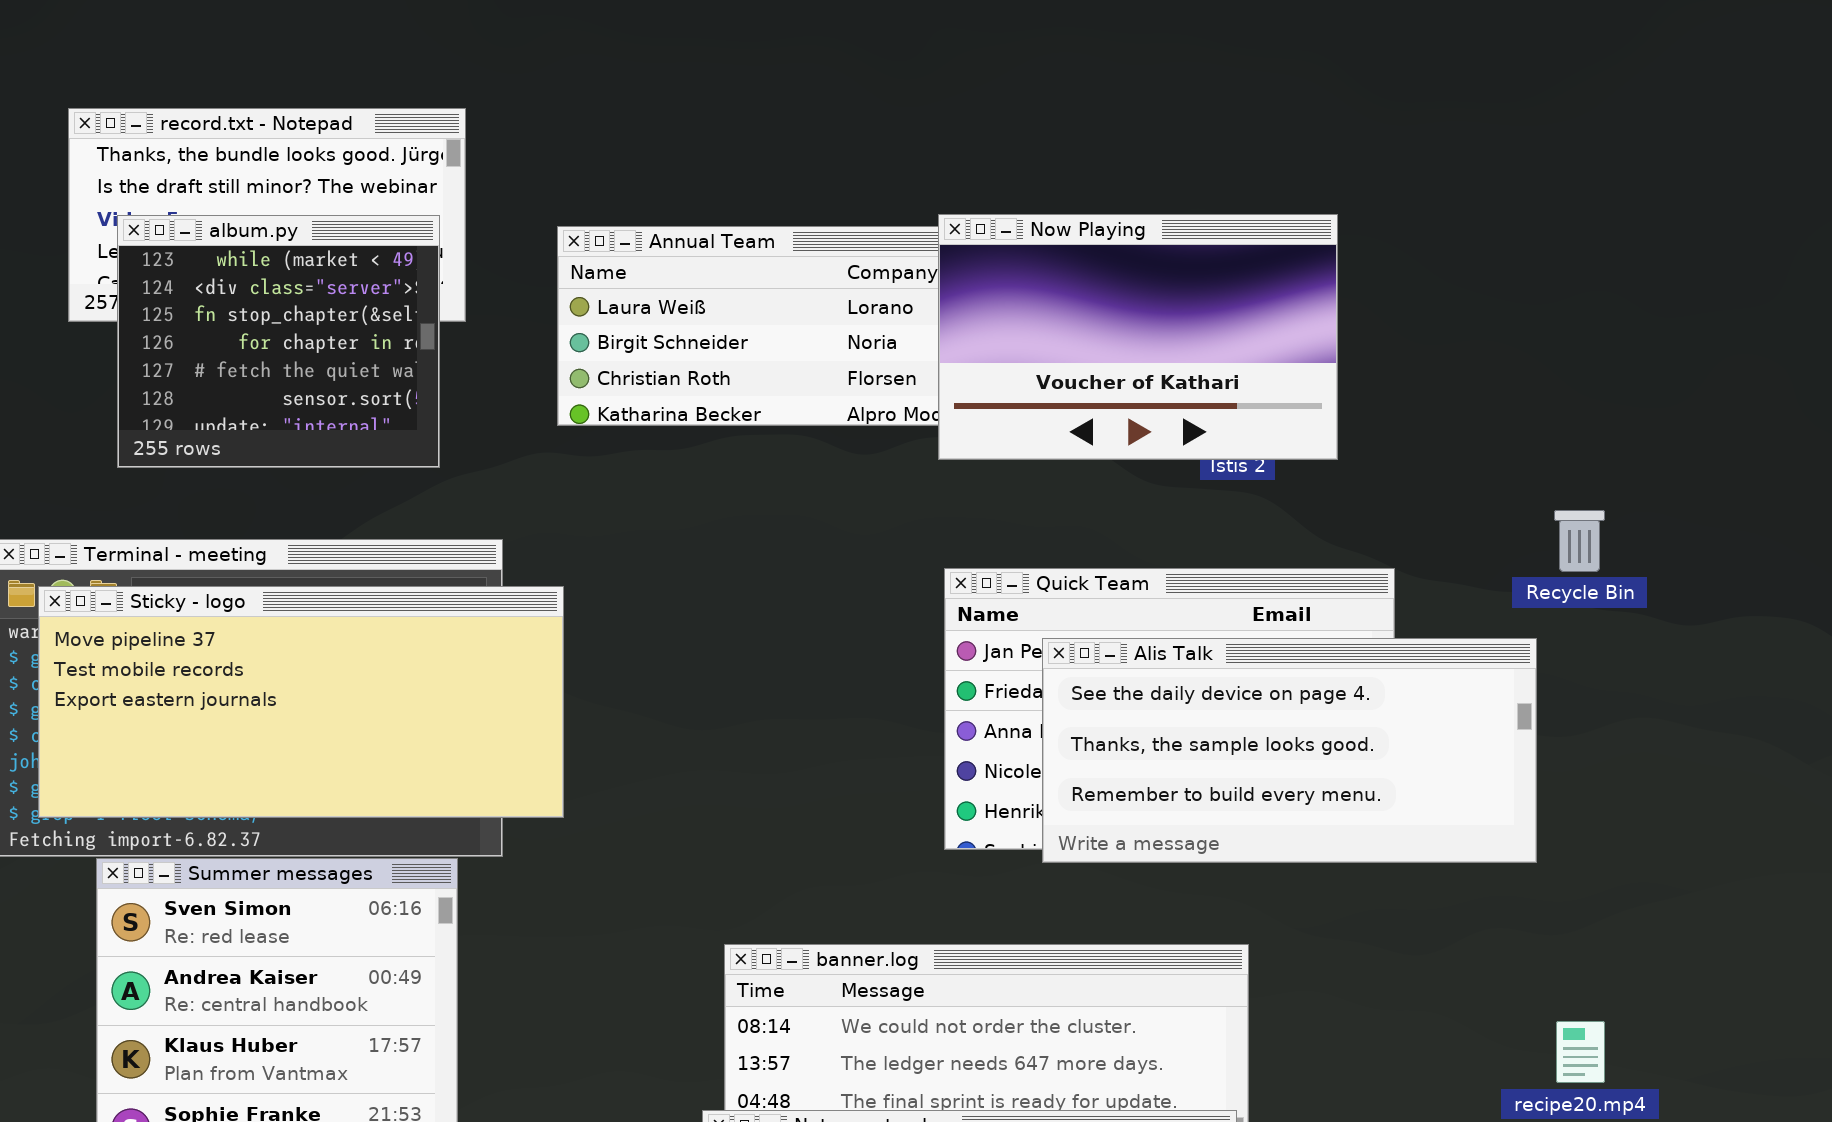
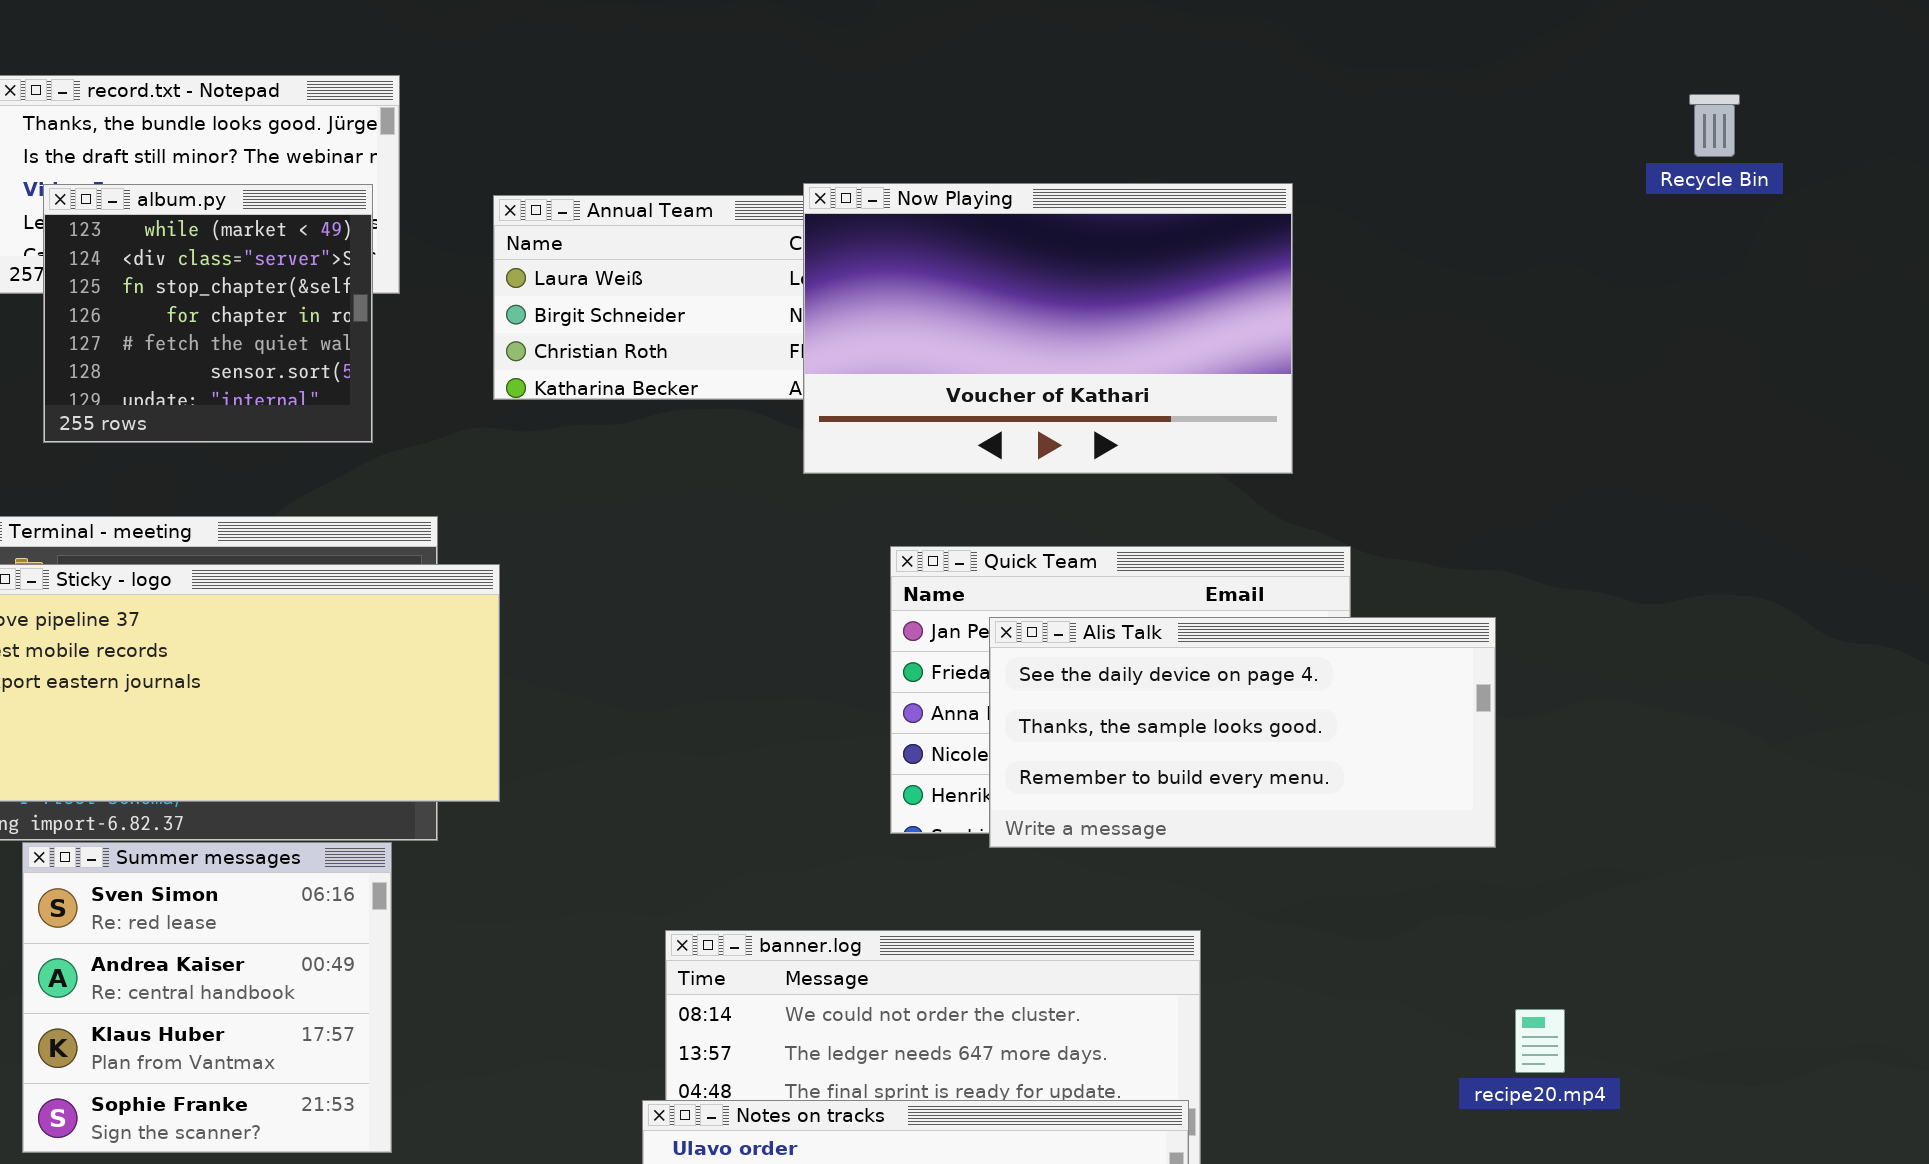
Now Playing: [938,214,1338,460] -> [803,183,1293,474], resized
Recycle Bin: [1554,510,1605,572] -> [1689,94,1740,157], moved

